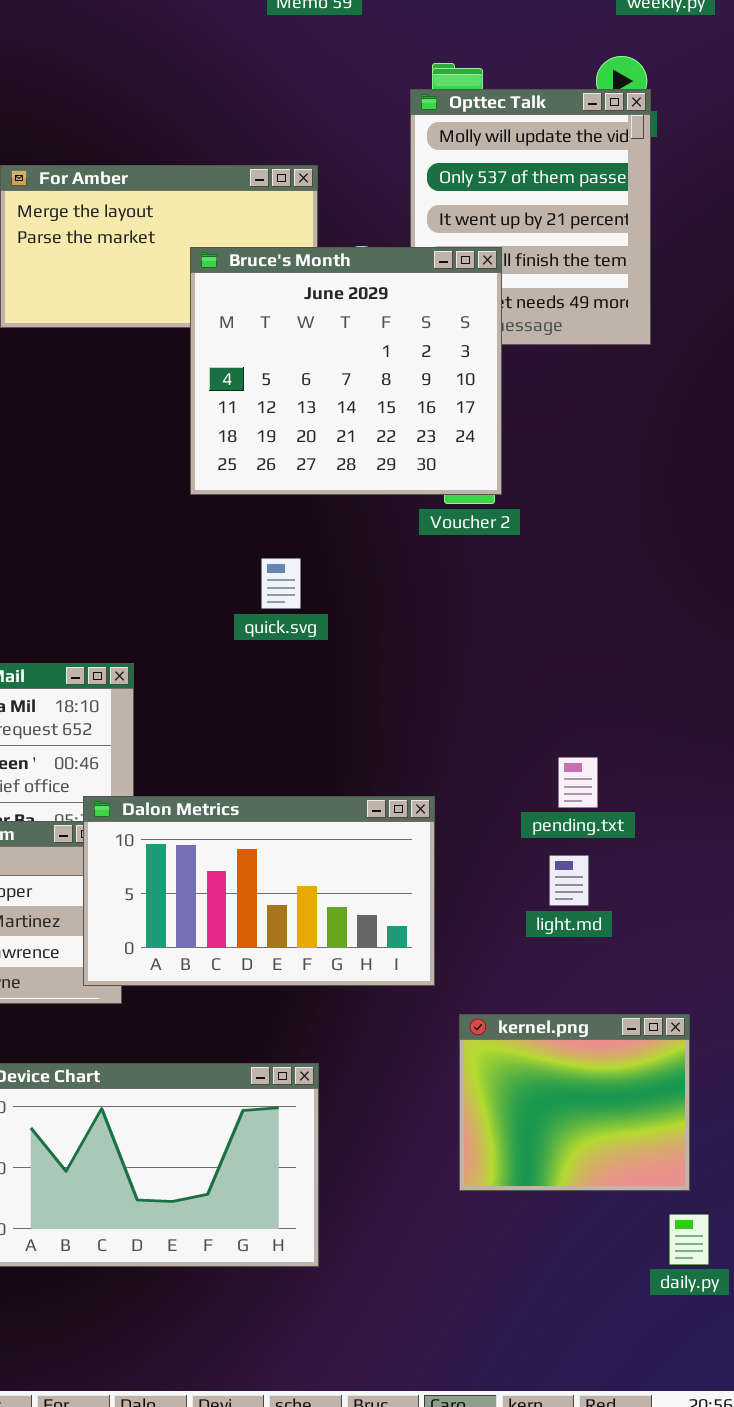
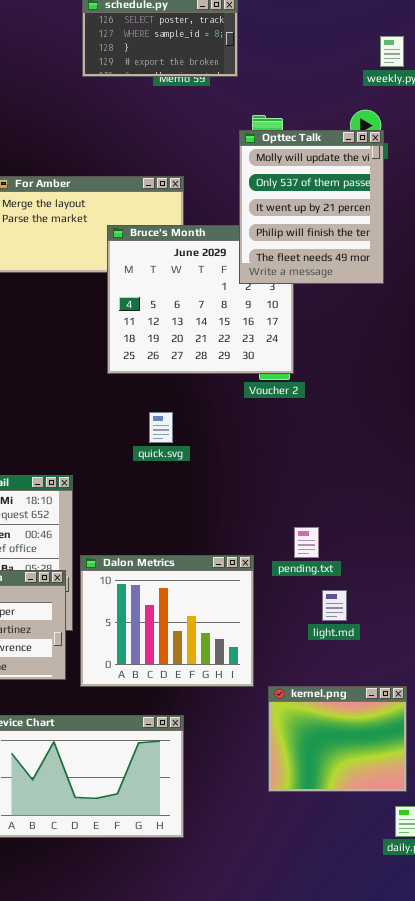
Opttec Talk: [410,89,651,345] -> [239,130,384,284], raised
pending.txt: [558,757,598,808] -> [294,527,319,558], moved
Dalon Metrics: [83,796,435,986] -> [80,555,254,687], resized

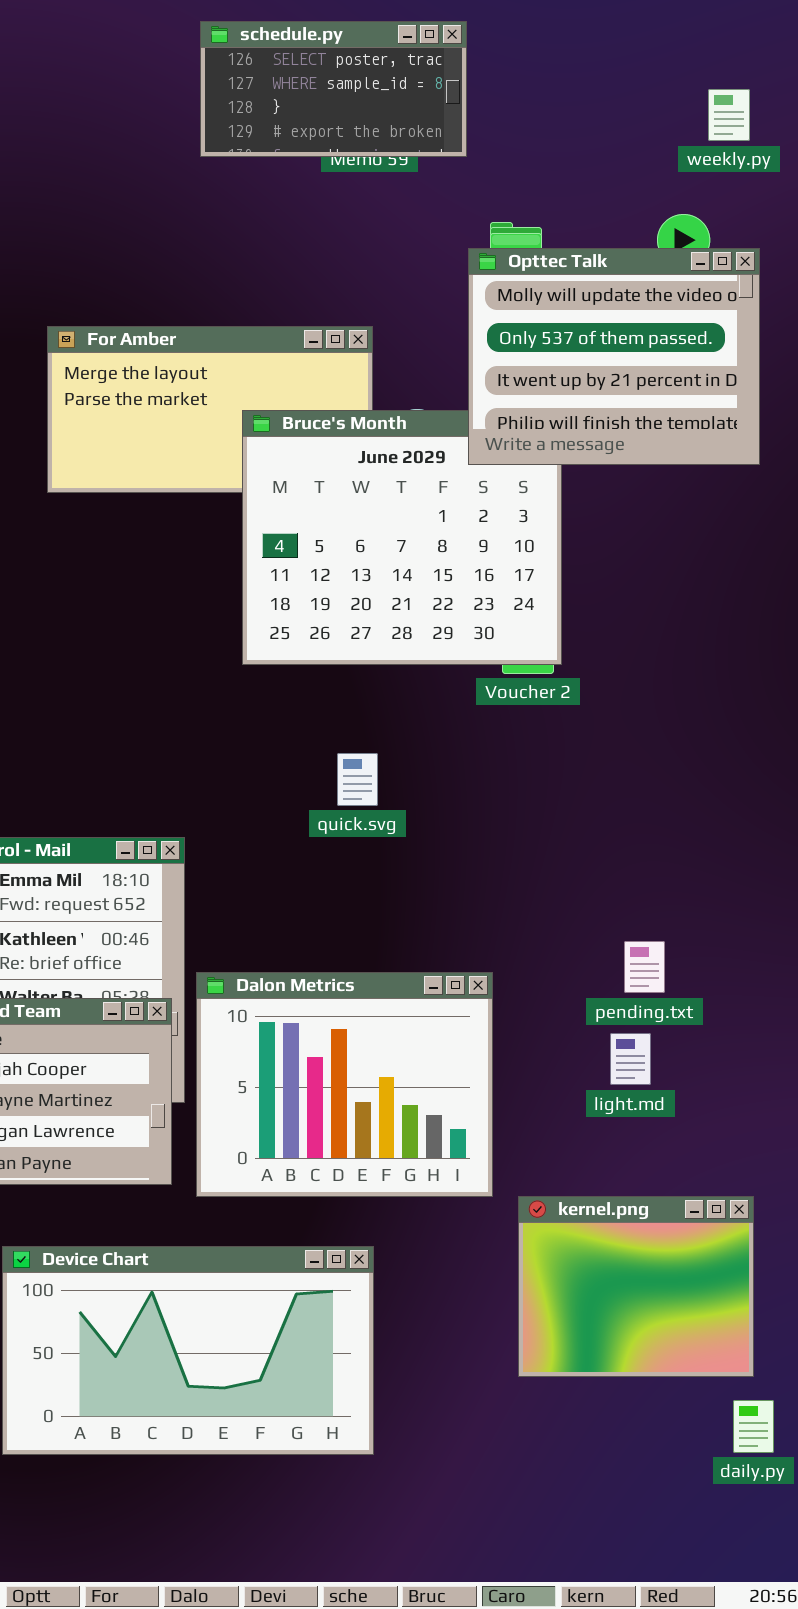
Opttec Talk: [239,130,384,284] -> [468,248,760,465], resized
quick.svg: [149,412,173,443] -> [337,753,378,806], moved
pending.txt: [294,527,319,558] -> [624,941,665,993], moved

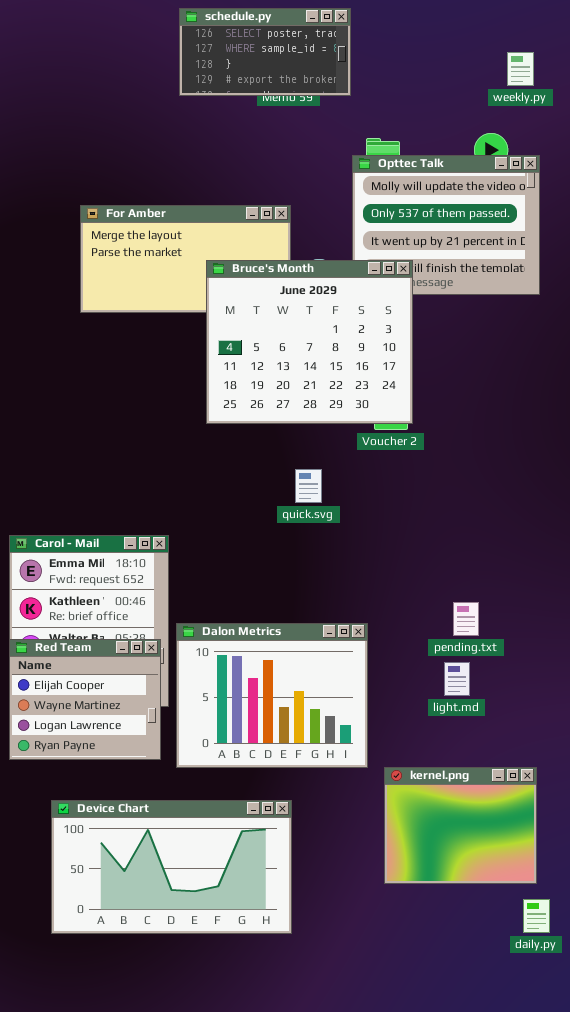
Bruce's Month: [242,410,562,665] -> [206,260,413,424], raised
quick.svg: [337,753,378,806] -> [295,469,322,503], moved

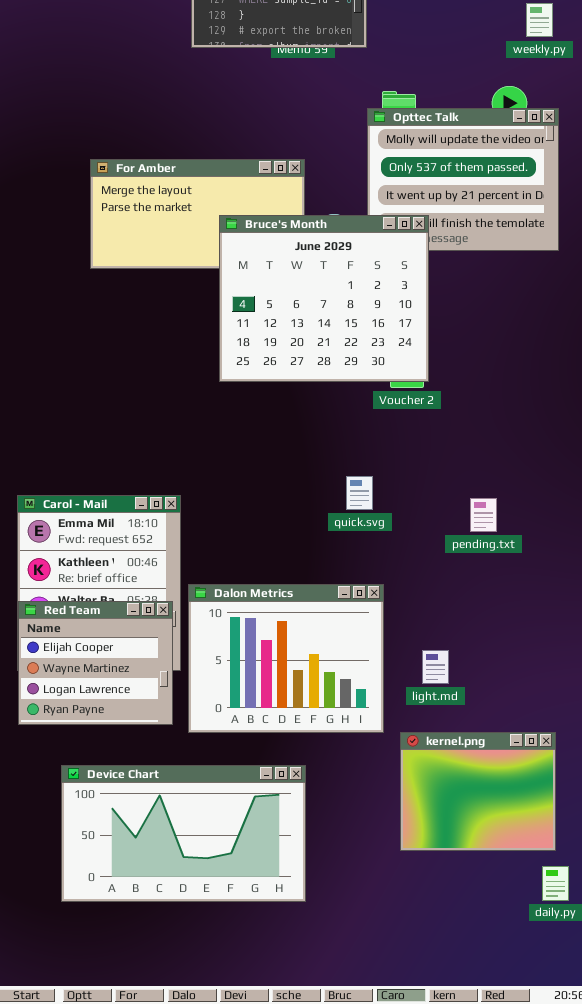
quick.svg: [295,469,322,503] -> [346,476,373,510], moved
pending.txt: [453,602,479,636] -> [470,498,497,532], moved
light.md: [444,662,470,696] -> [422,650,449,684], moved

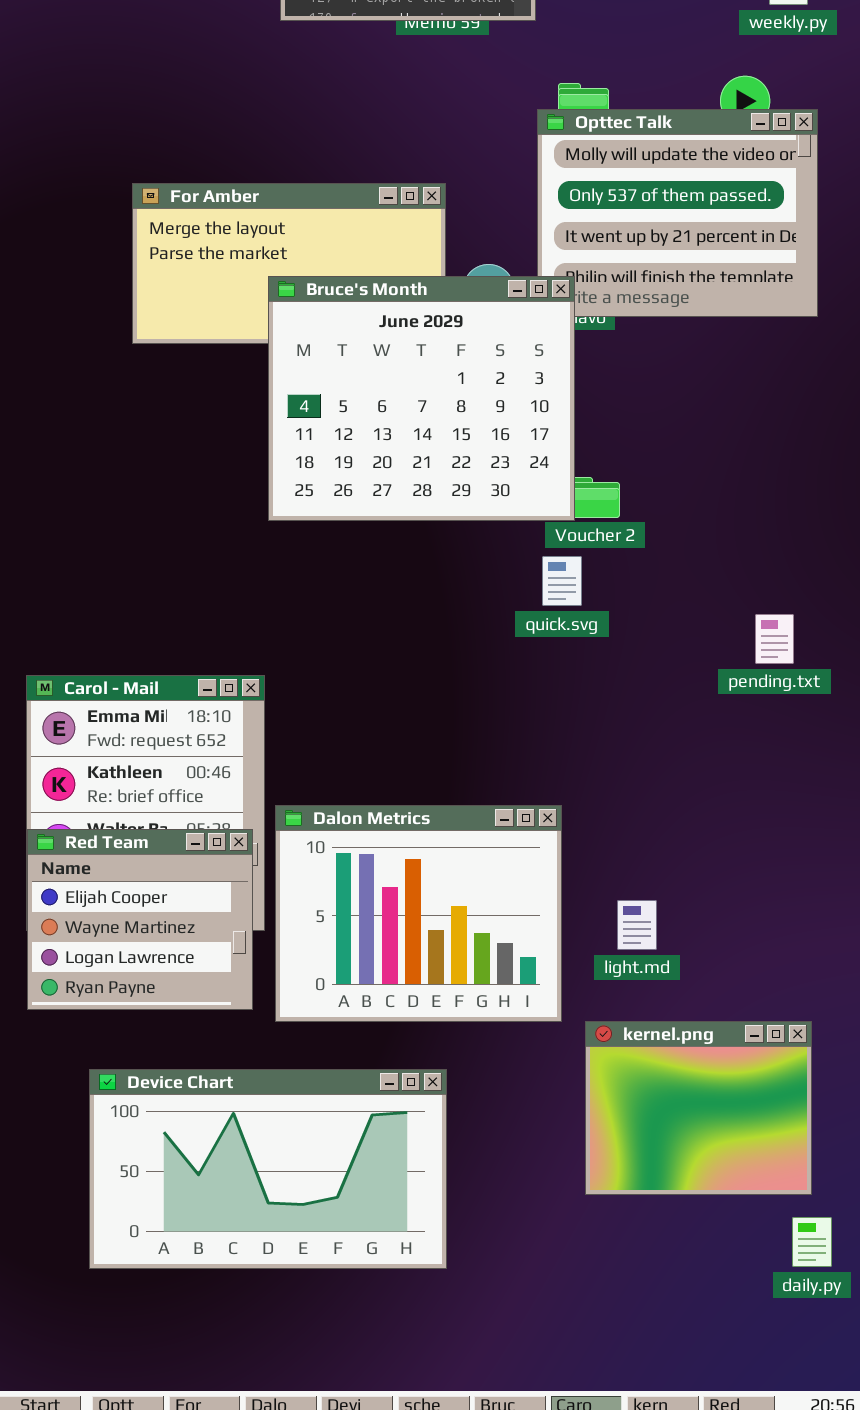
Bruce's Month: [219,215,429,382] -> [268,276,575,521], moved
quick.svg: [346,476,373,510] -> [542,556,582,606], moved
pending.txt: [470,498,497,532] -> [755,614,794,664], moved

